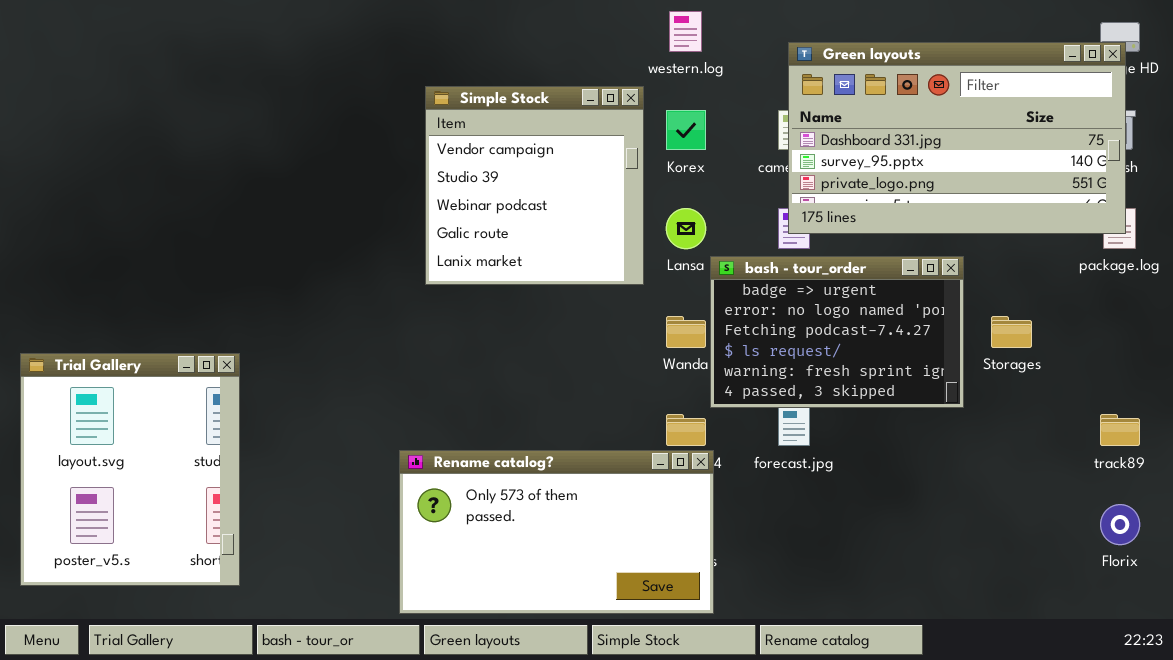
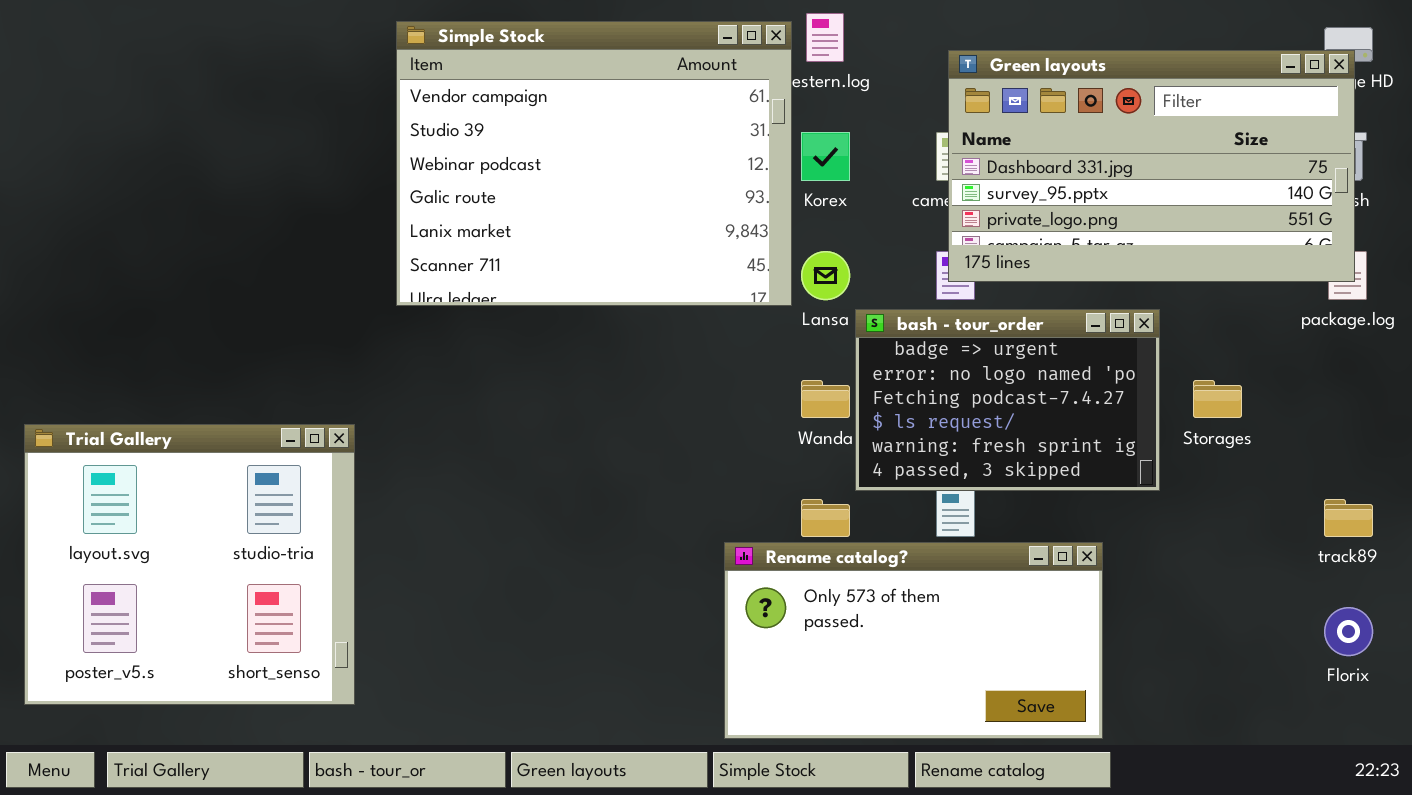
Simple Stock: [425,86,644,285] -> [396,21,792,306], moved, resized
Trial Gallery: [20,353,240,586] -> [24,424,355,705], resized
Rename catalog?: [399,450,714,614] -> [724,542,1103,739], moved

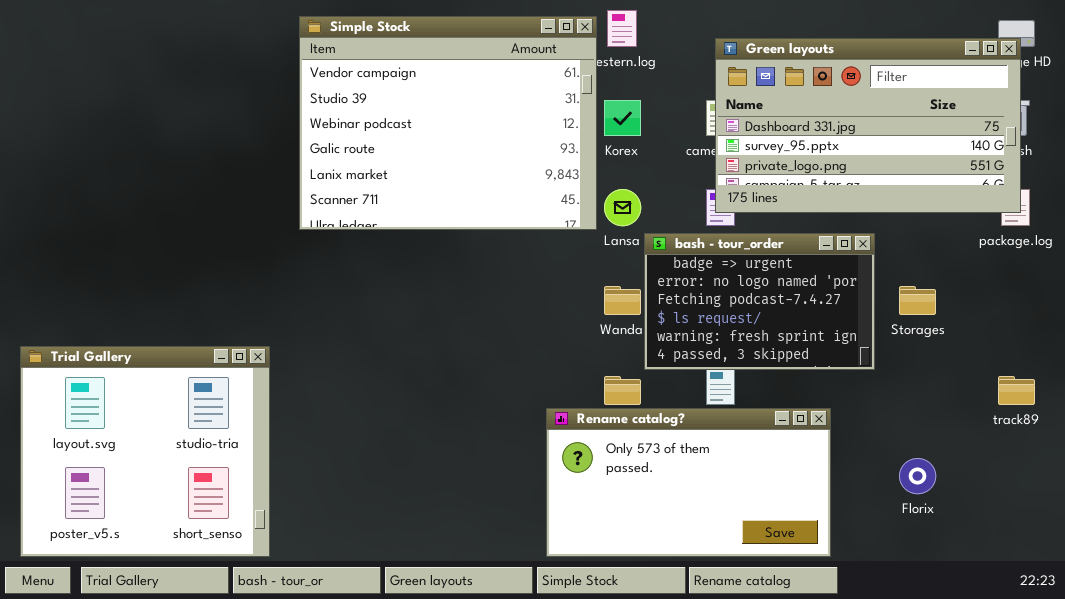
Trial Gallery: [24,424,355,705] -> [20,346,270,557], moved
Florix: [1324,607,1373,656] -> [899,458,936,494], moved

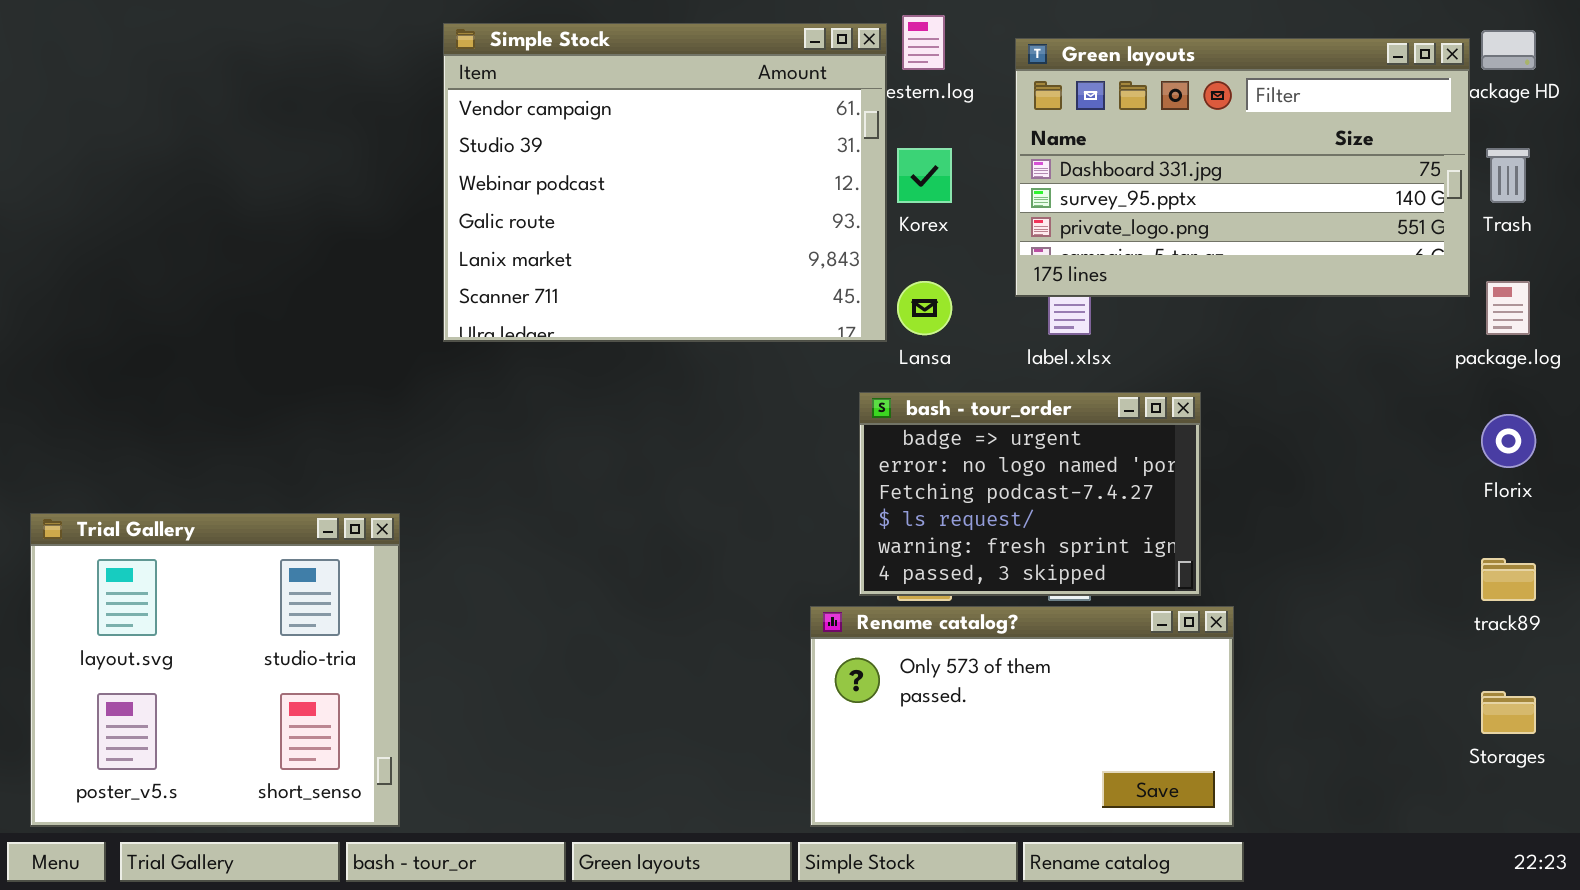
Green layouts: [715,38,1021,213] -> [1015,38,1470,297], moved
bash - tour_order: [644,233,875,370] -> [859,392,1201,596], moved
Storages: [899,286,936,315] -> [1481,691,1536,734], moved
Florix: [899,458,936,494] -> [1481,414,1536,468], moved

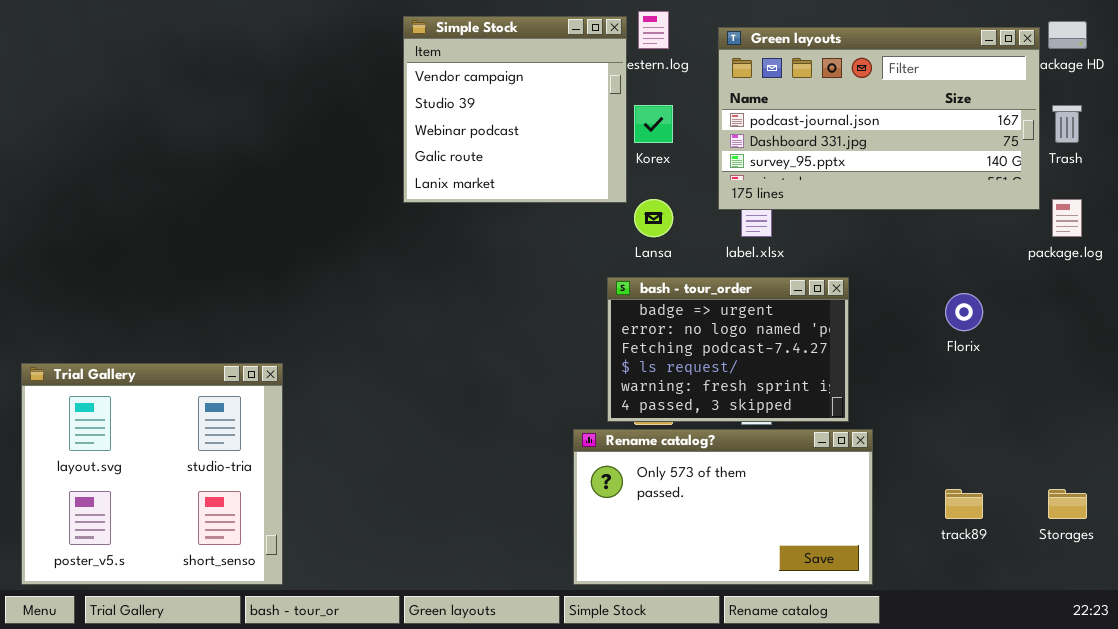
Simple Stock: [443,23,887,342] -> [403,16,627,203], resized
Green layouts: [1015,38,1470,297] -> [718,27,1040,210], scrolled up 1 row
Florix: [1481,414,1536,468] -> [945,293,983,331], moved
track89: [1481,558,1536,601] -> [945,489,983,519], moved

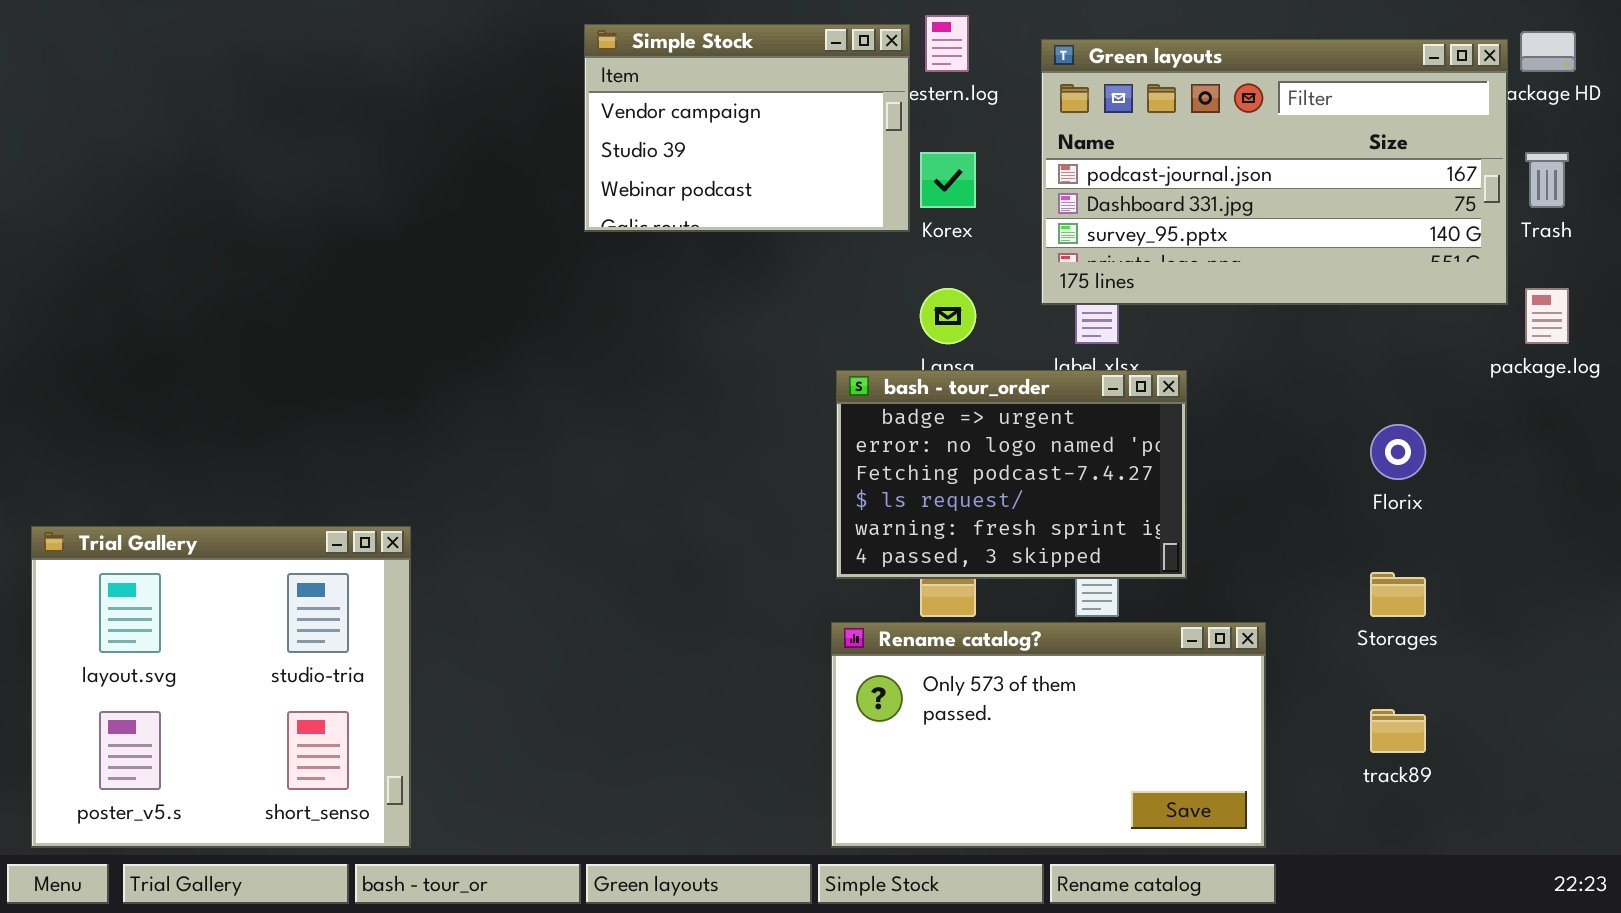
Simple Stock: [403,16,627,203] -> [584,24,910,232], resized
bash - tour_order: [607,277,849,422] -> [836,370,1187,579], moved
Storages: [1048,489,1087,519] -> [1370,572,1426,617], moved

